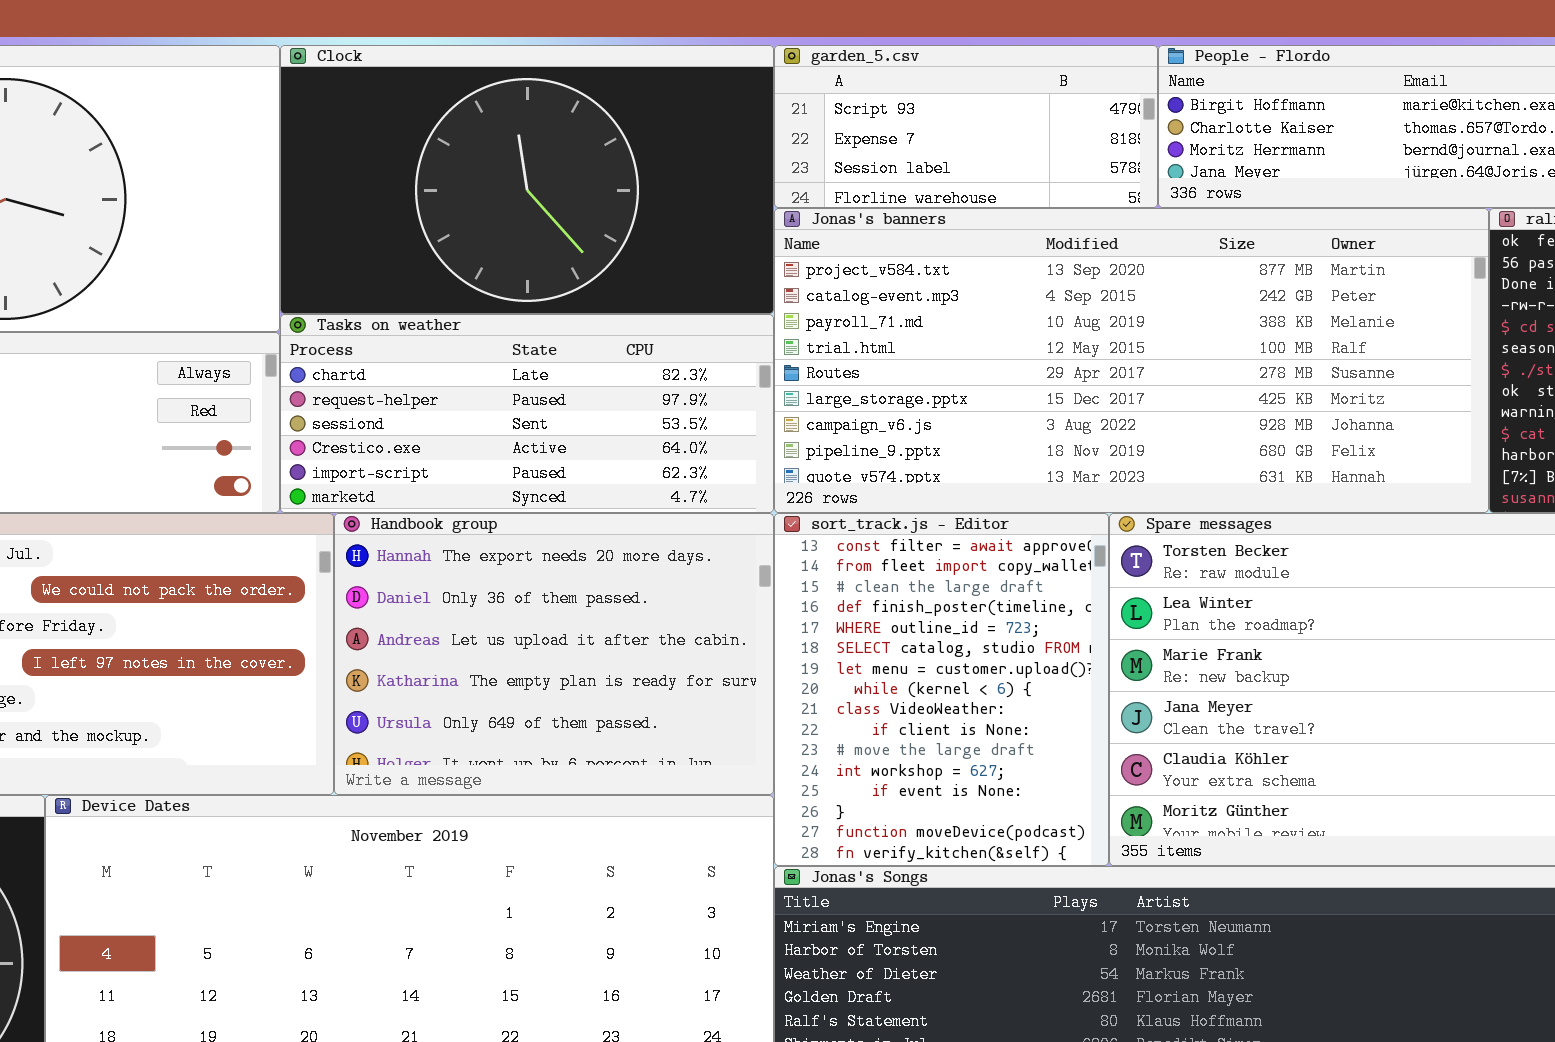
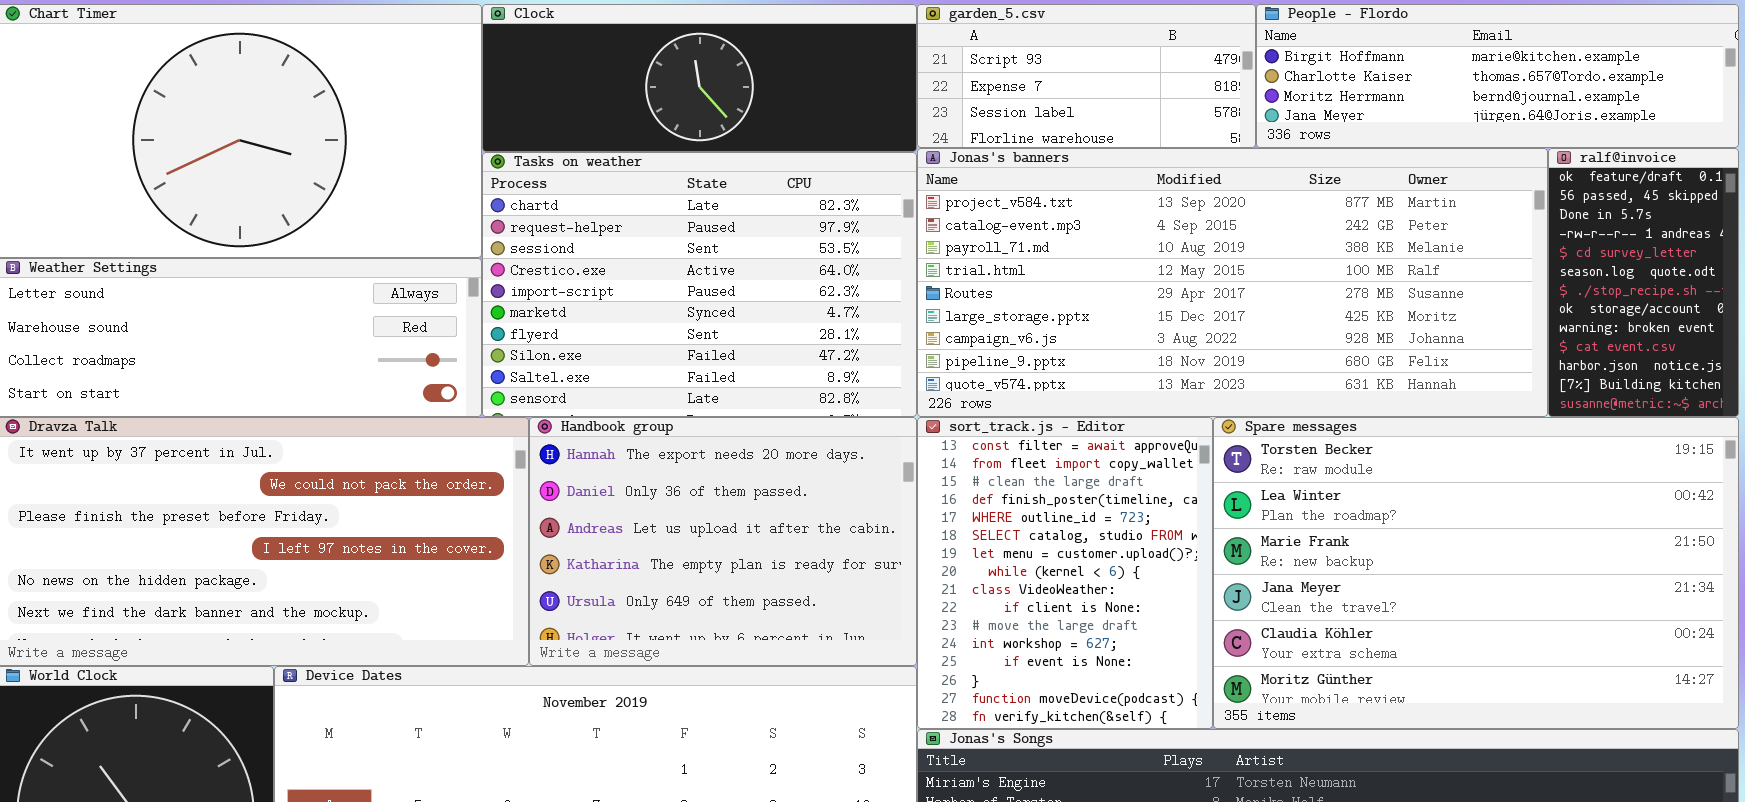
Clock: [280,45,774,314] -> [482,4,917,152], resized
Tasks on weather: [280,314,774,513] -> [482,152,917,417], resized

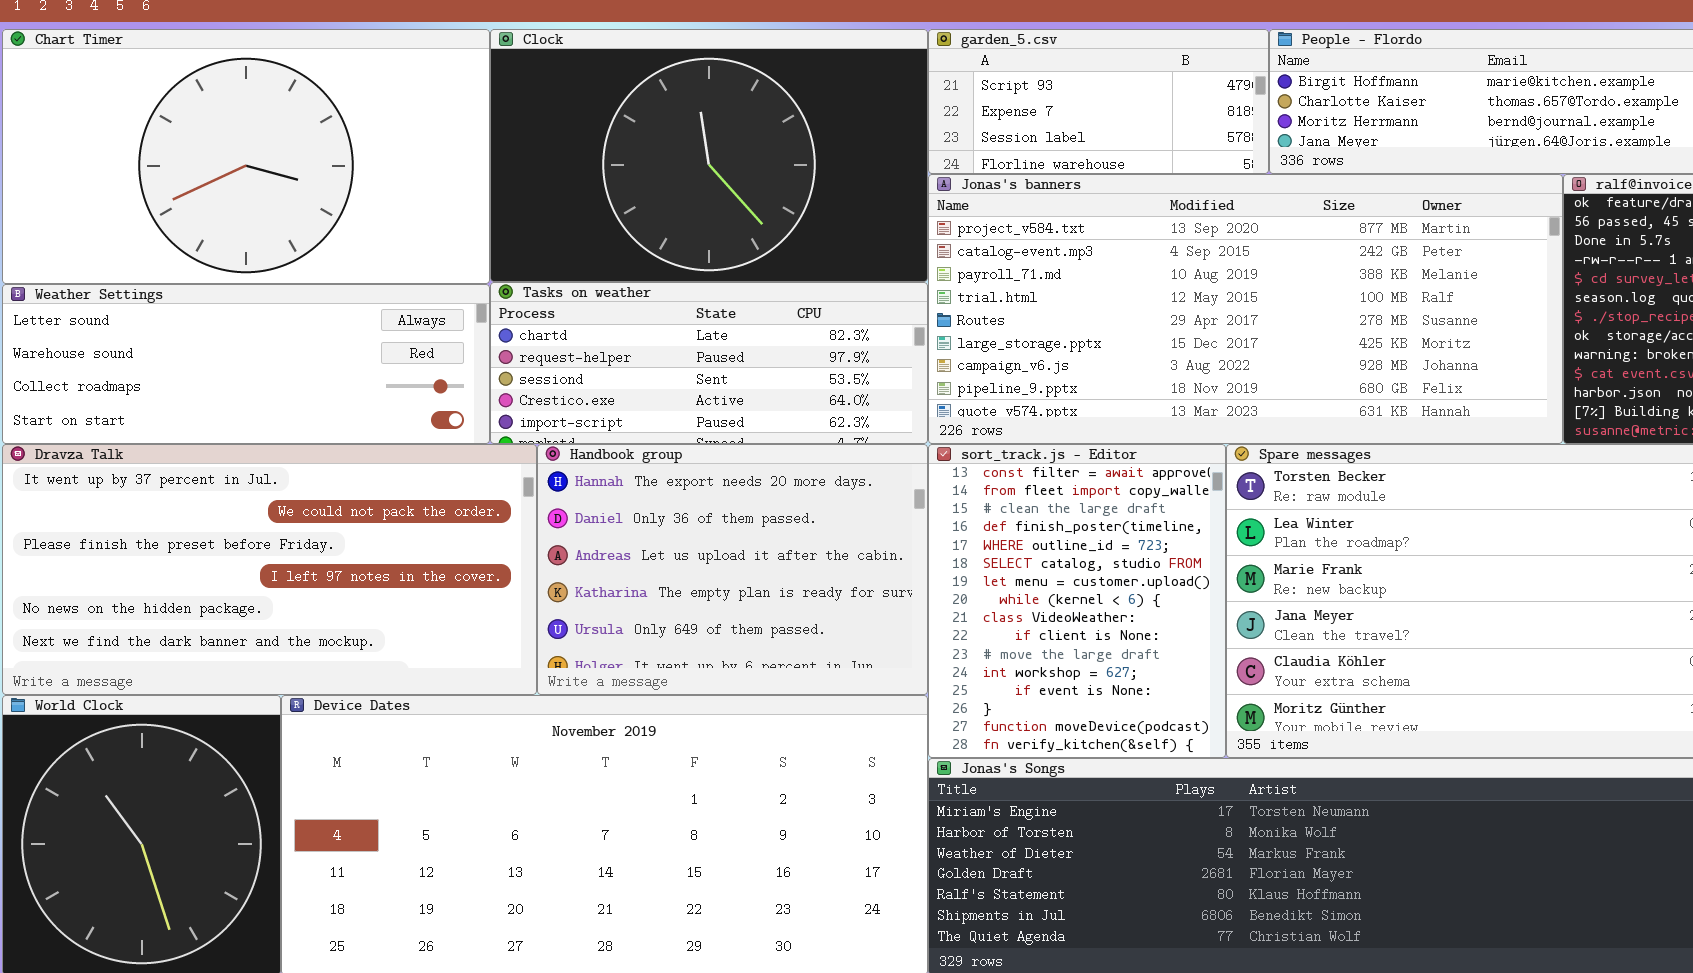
Clock: [482,4,917,152] -> [490,29,928,282], resized
Tasks on weather: [482,152,917,417] -> [490,282,928,444], resized

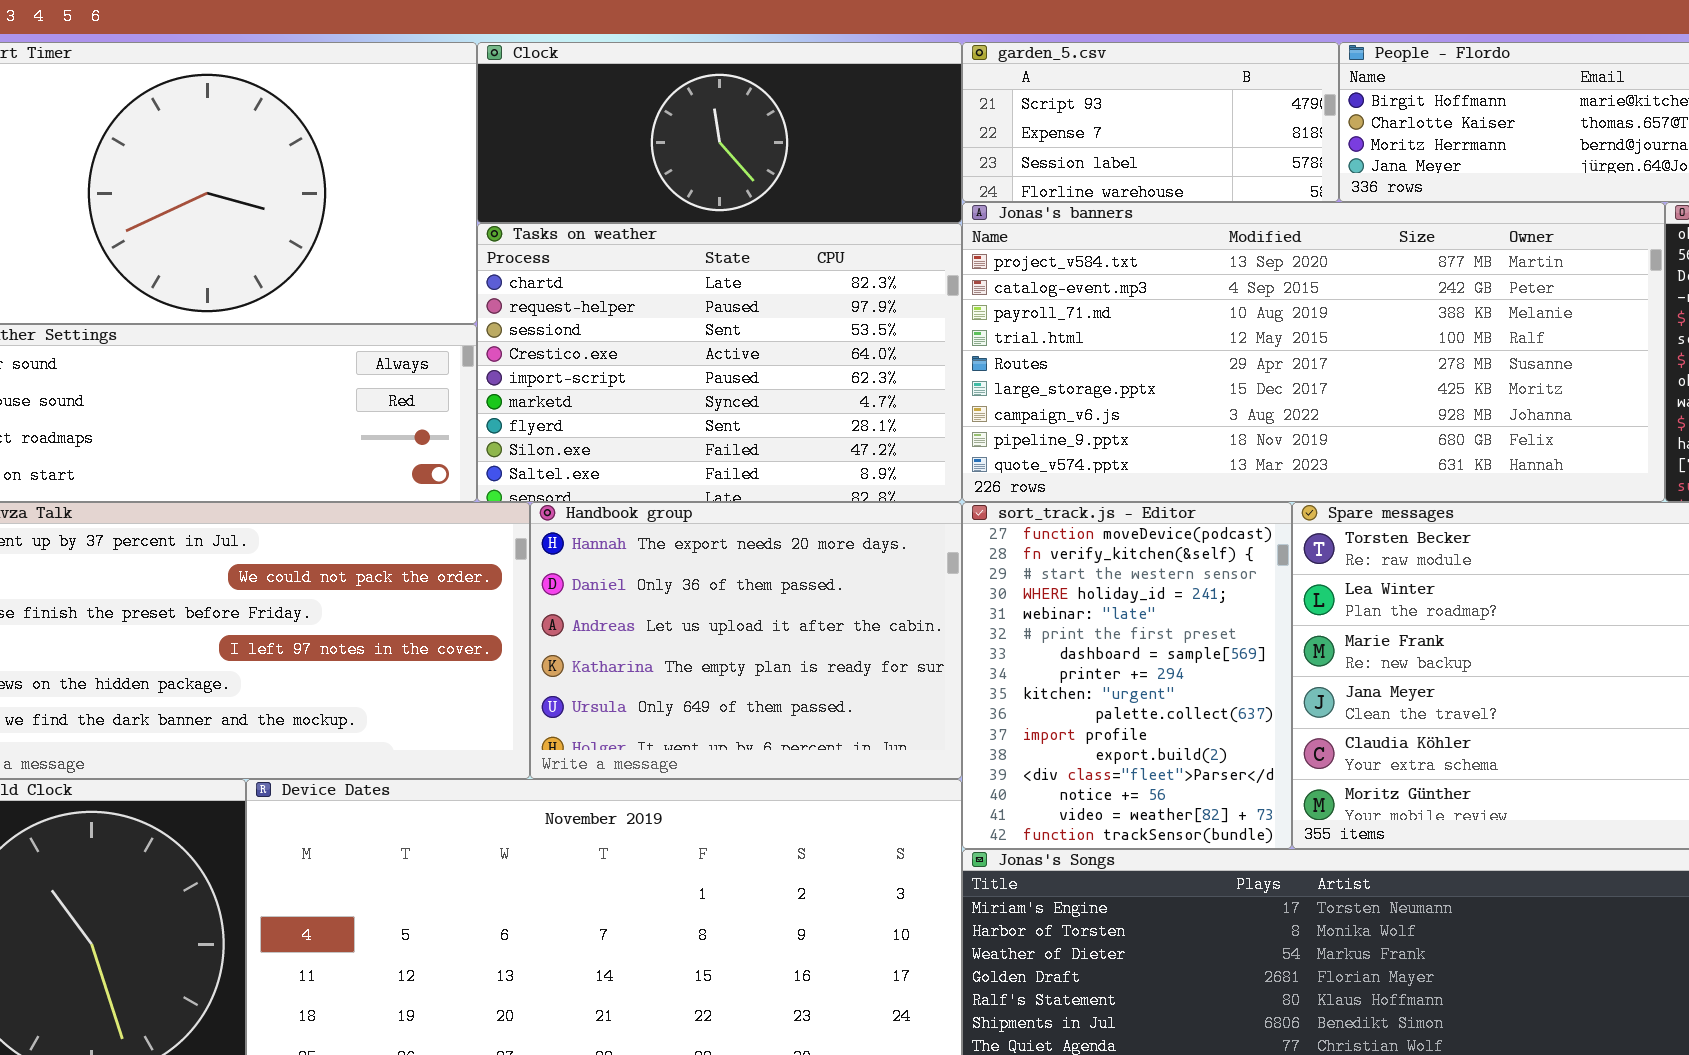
Clock: [490,29,928,282] -> [477,42,962,223], resized
Tasks on weather: [490,282,928,444] -> [477,223,962,502], resized
sort_track.js - Editor: [928,444,1226,758] -> [962,502,1292,849], scrolled down 14 rows

